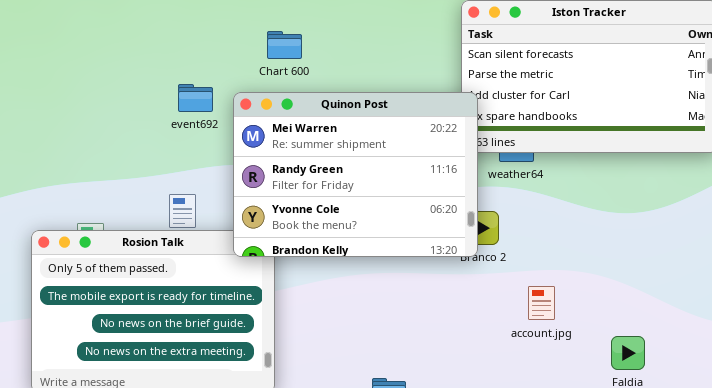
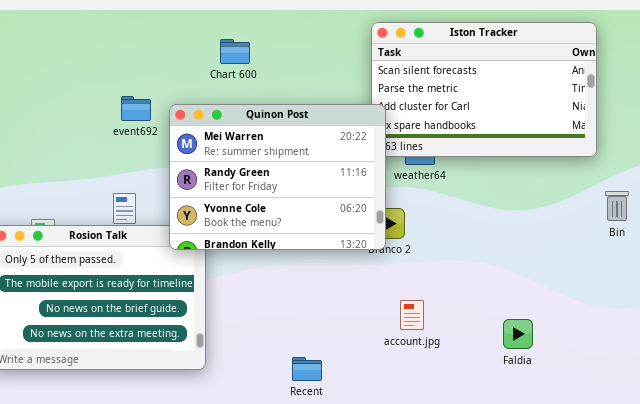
Chart 600: [267,31,302,59] -> [220,39,250,64], moved
account.jpg: [528,286,555,320] -> [400,300,424,330], moved

